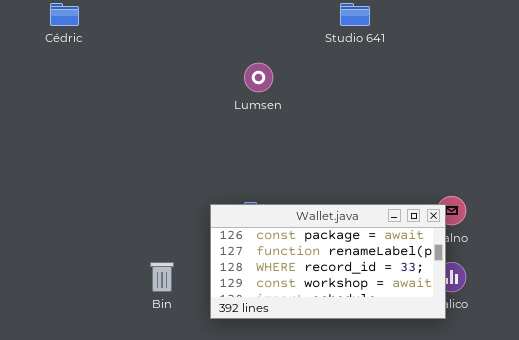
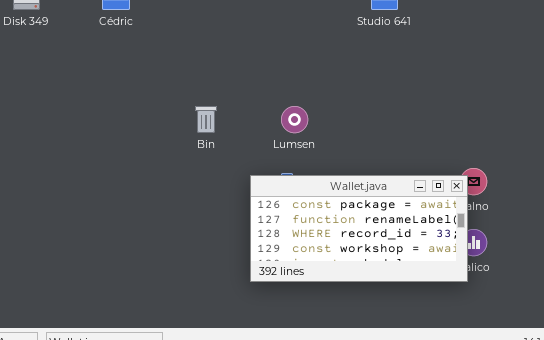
Lumsen: [244,63,273,92] -> [281,106,308,133], moved
Bin: [150,262,174,292] -> [195,106,217,133], moved

